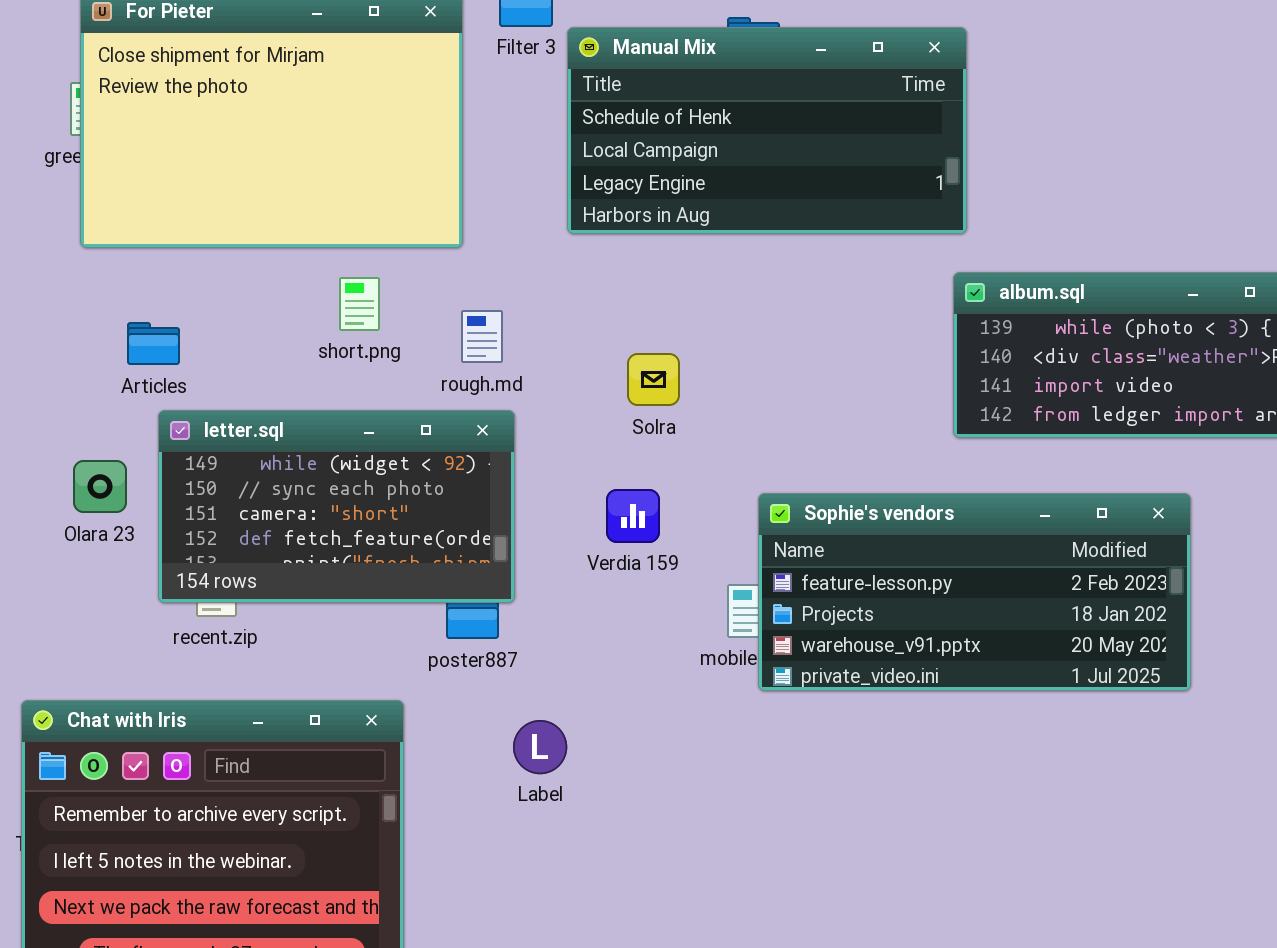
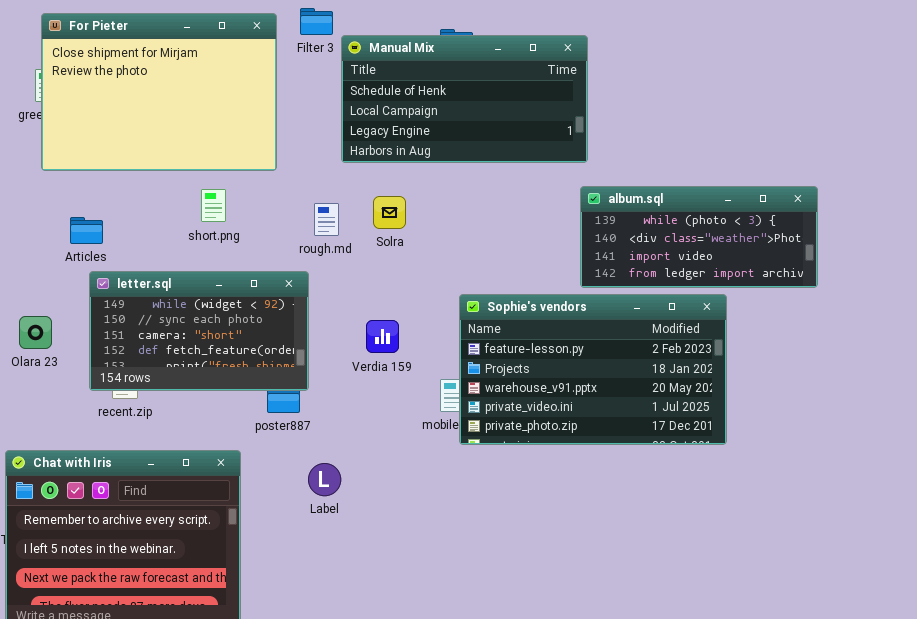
rough.md: [461,310,503,363] -> [314,203,339,236], moved
Solra: [627,353,680,406] -> [373,196,406,229], moved
Olara 23: [73,460,127,513] -> [19,316,52,349], moved
Sophie's vendors: [758,493,1191,691] -> [459,294,727,445], resized

